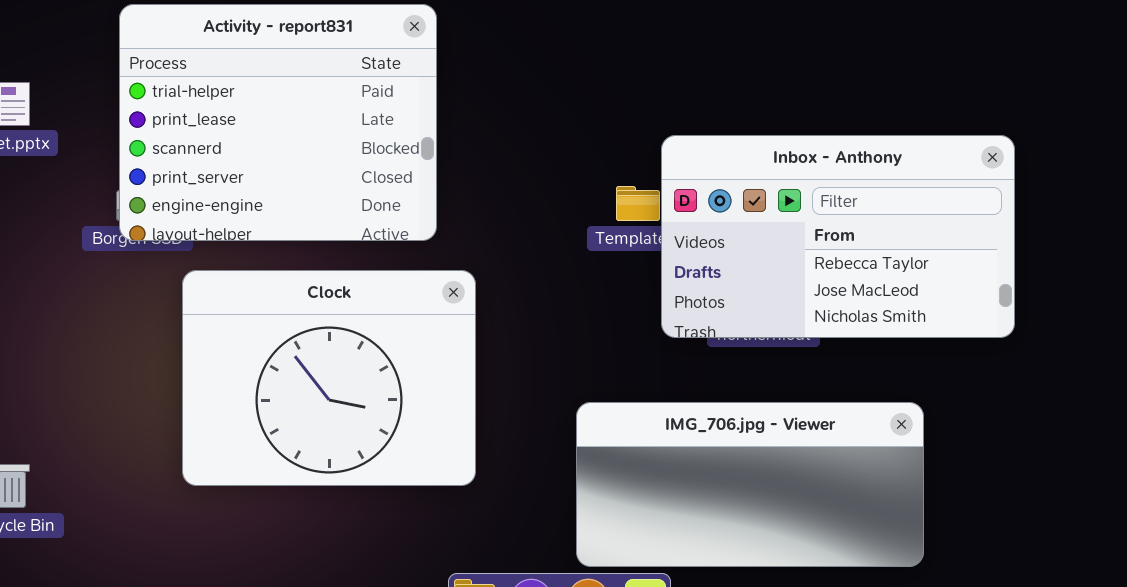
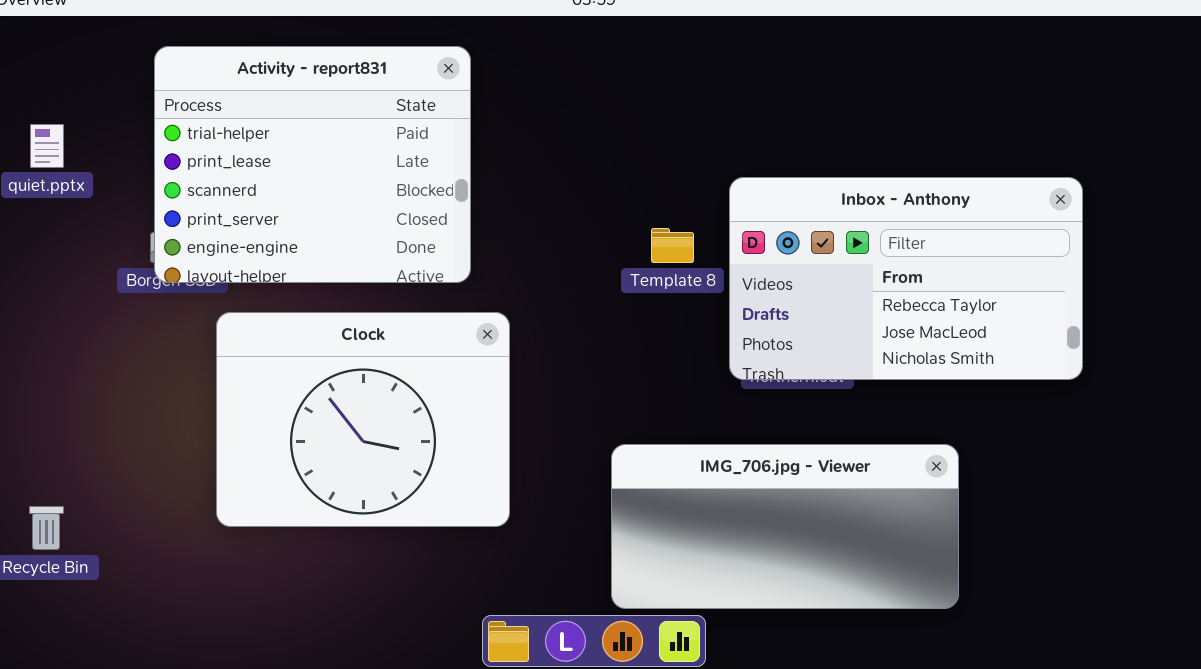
Inbox - Anthony: [661,135,1015,338] -> [729,177,1083,380], moved

